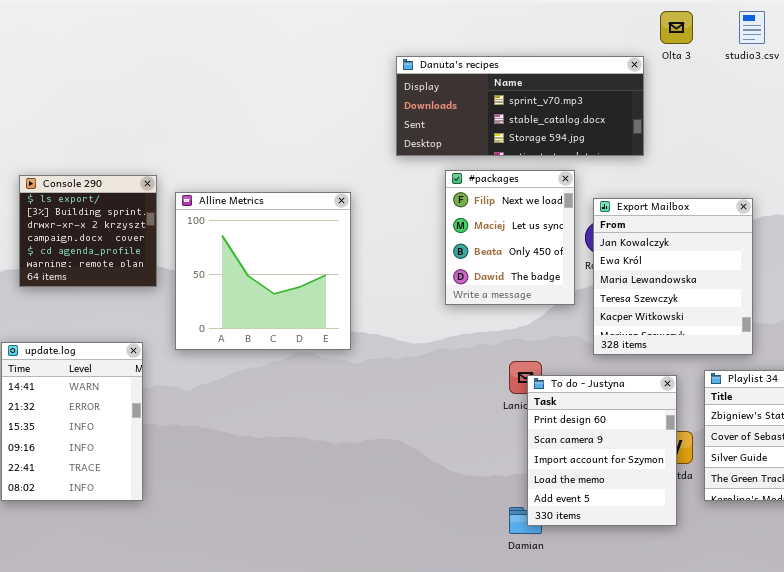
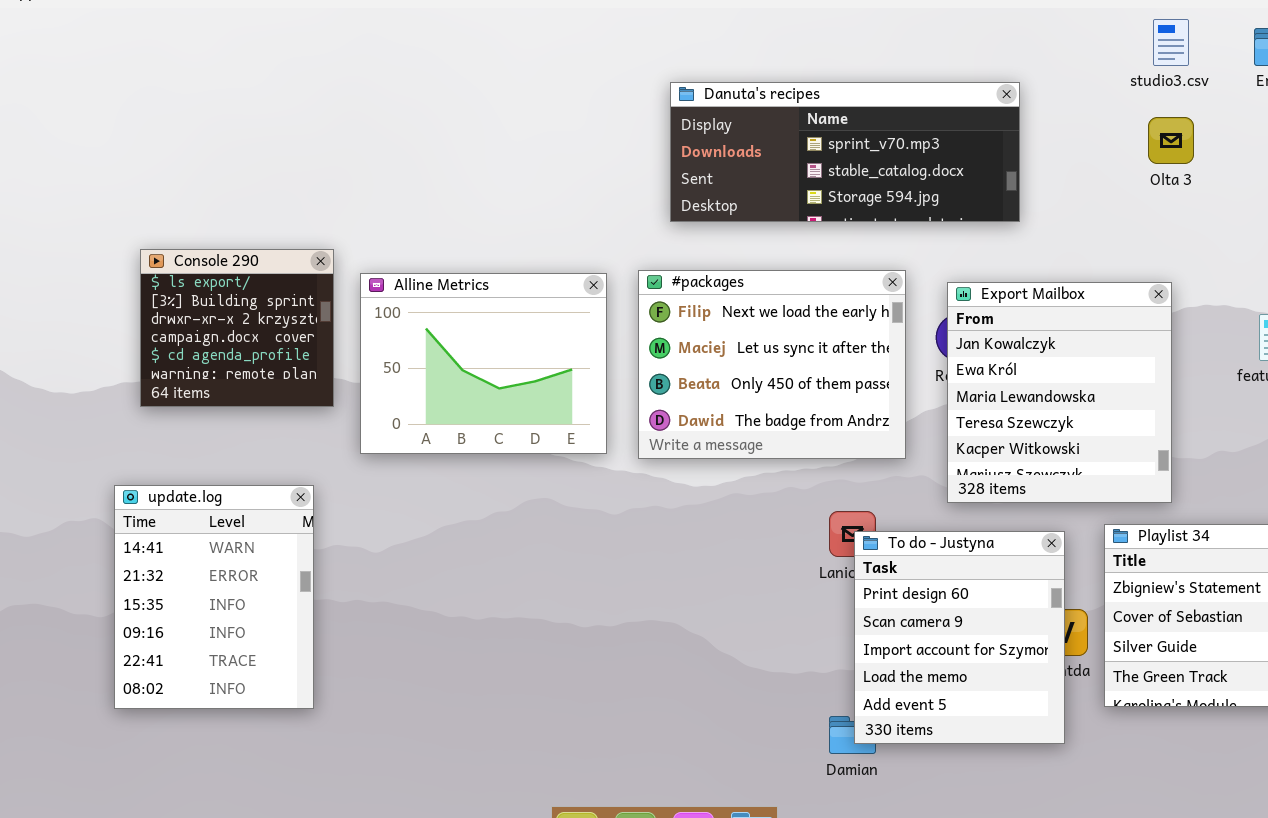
Olta 3: [660,11,693,44] -> [1148,117,1194,164], moved
#packages: [445,170,575,305] -> [638,270,906,459], moved, resized
Alline Metrics: [175,192,351,350] -> [360,273,607,454], resized

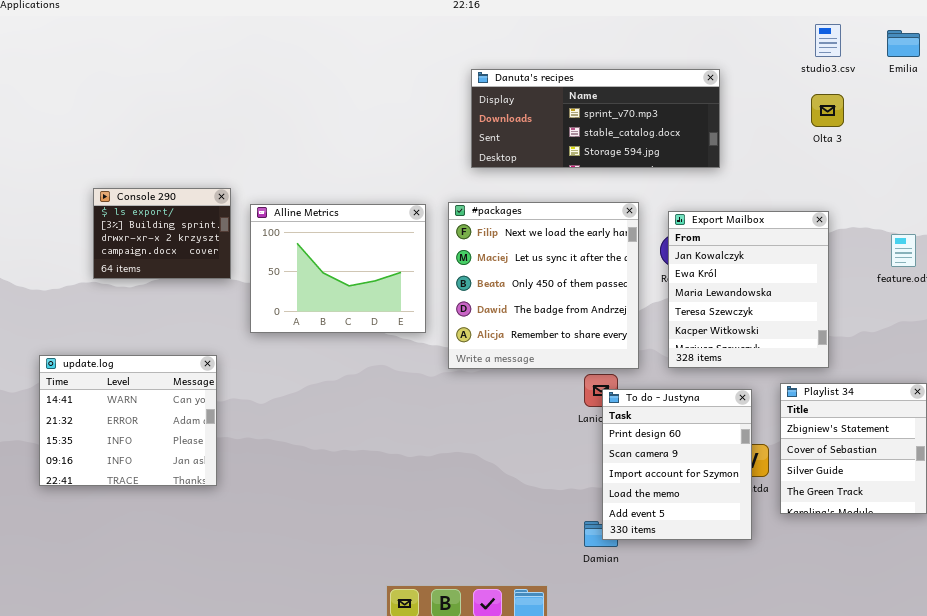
Console 290: [140,249,334,407] -> [93,188,231,279], resized
#packages: [638,270,906,459] -> [448,202,639,369], resized
update.log: [114,485,314,709] -> [39,355,217,486], resized

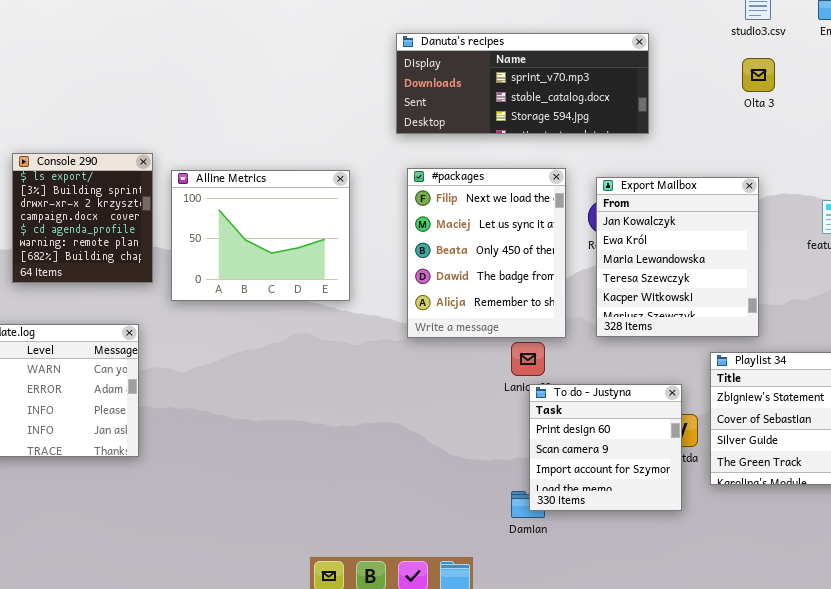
Console 290: [93,188,231,279] -> [12,153,153,283], resized
#packages: [448,202,639,369] -> [407,168,566,338], resized
To do - Justyna: [602,389,752,540] -> [529,384,682,511], resized

